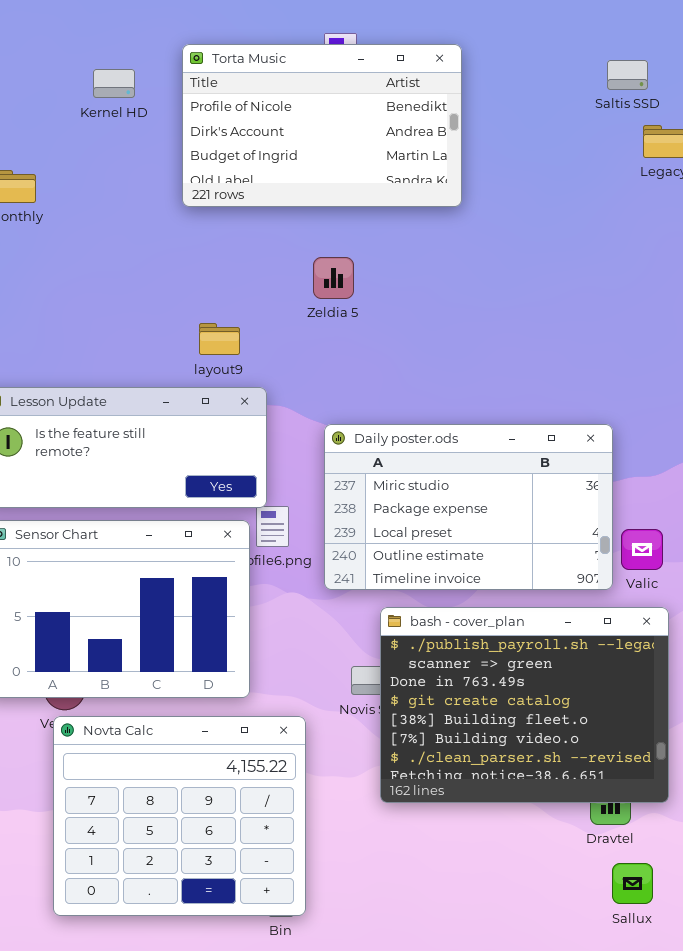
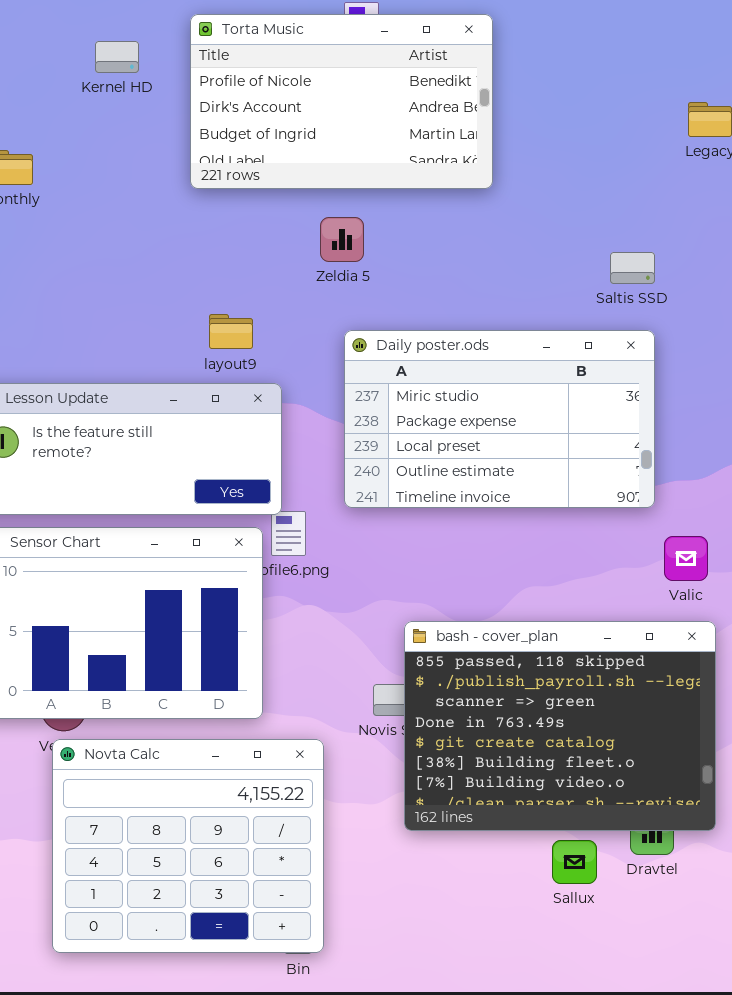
Saltis SSD: [607,60,648,90] -> [610,252,655,284], moved
Zeldia 5: [313,257,354,299] -> [320,217,364,262], moved
Daily poster.ods: [324,424,613,590] -> [344,330,655,508], moved
bash - cover_plan: [380,607,669,803] -> [404,621,716,831], scrolled up 1 row
Sallux: [612,863,653,904] -> [552,840,597,884], moved

